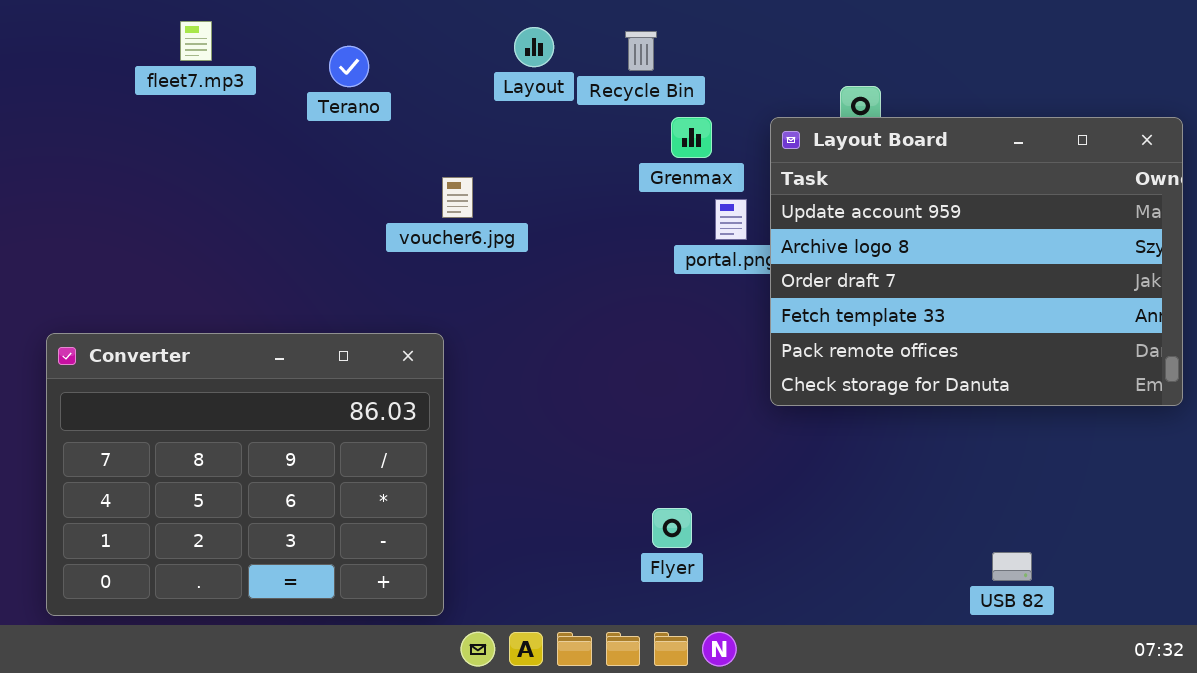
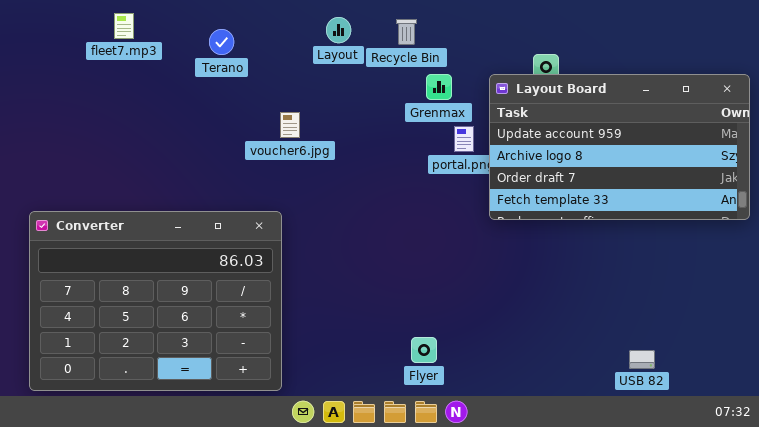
Layout Board: [770,117,1183,406] -> [489,74,750,220], resized
Flyer: [652,508,692,548] -> [411,337,437,363], moved

